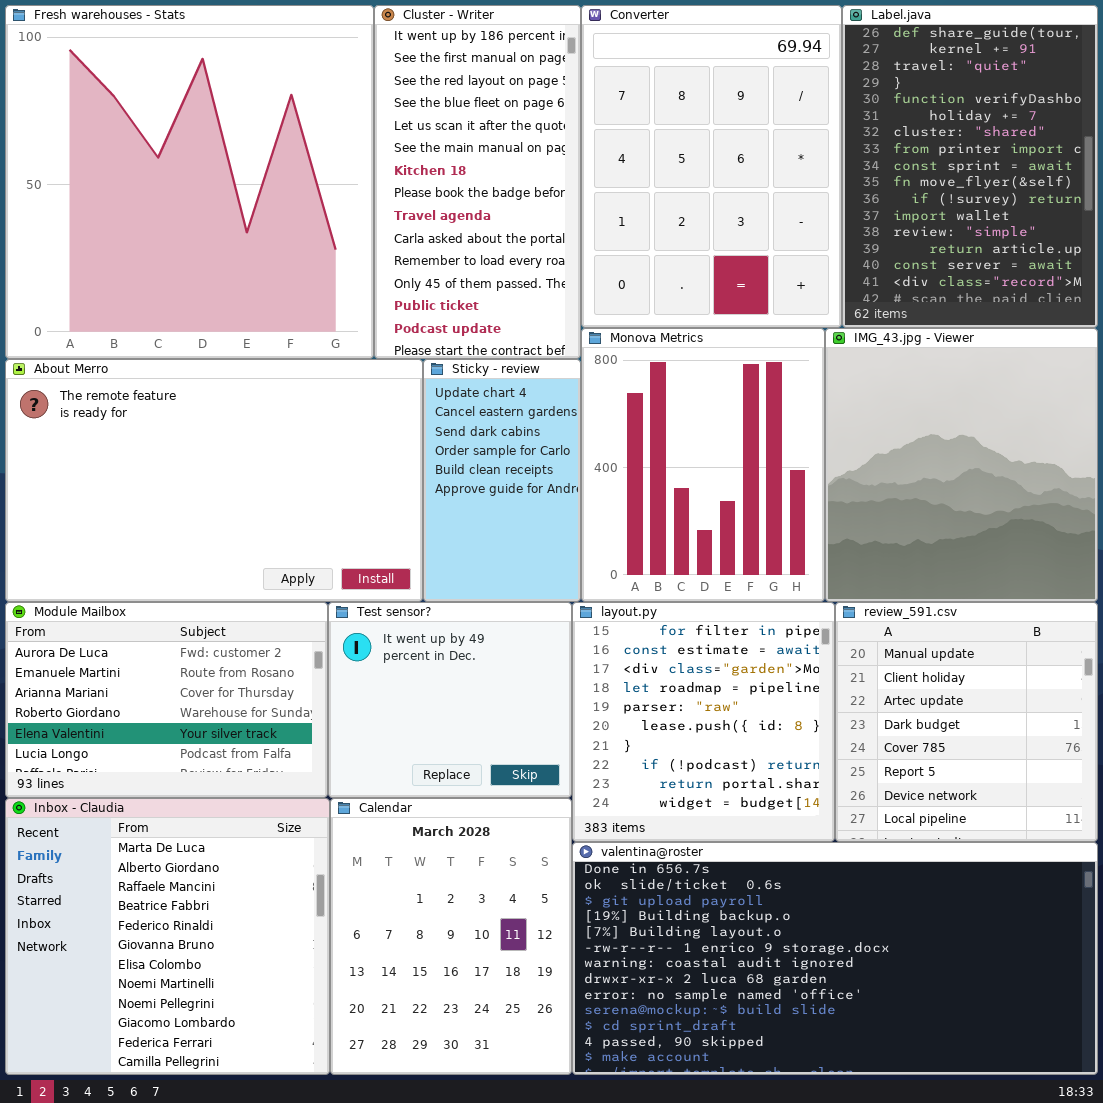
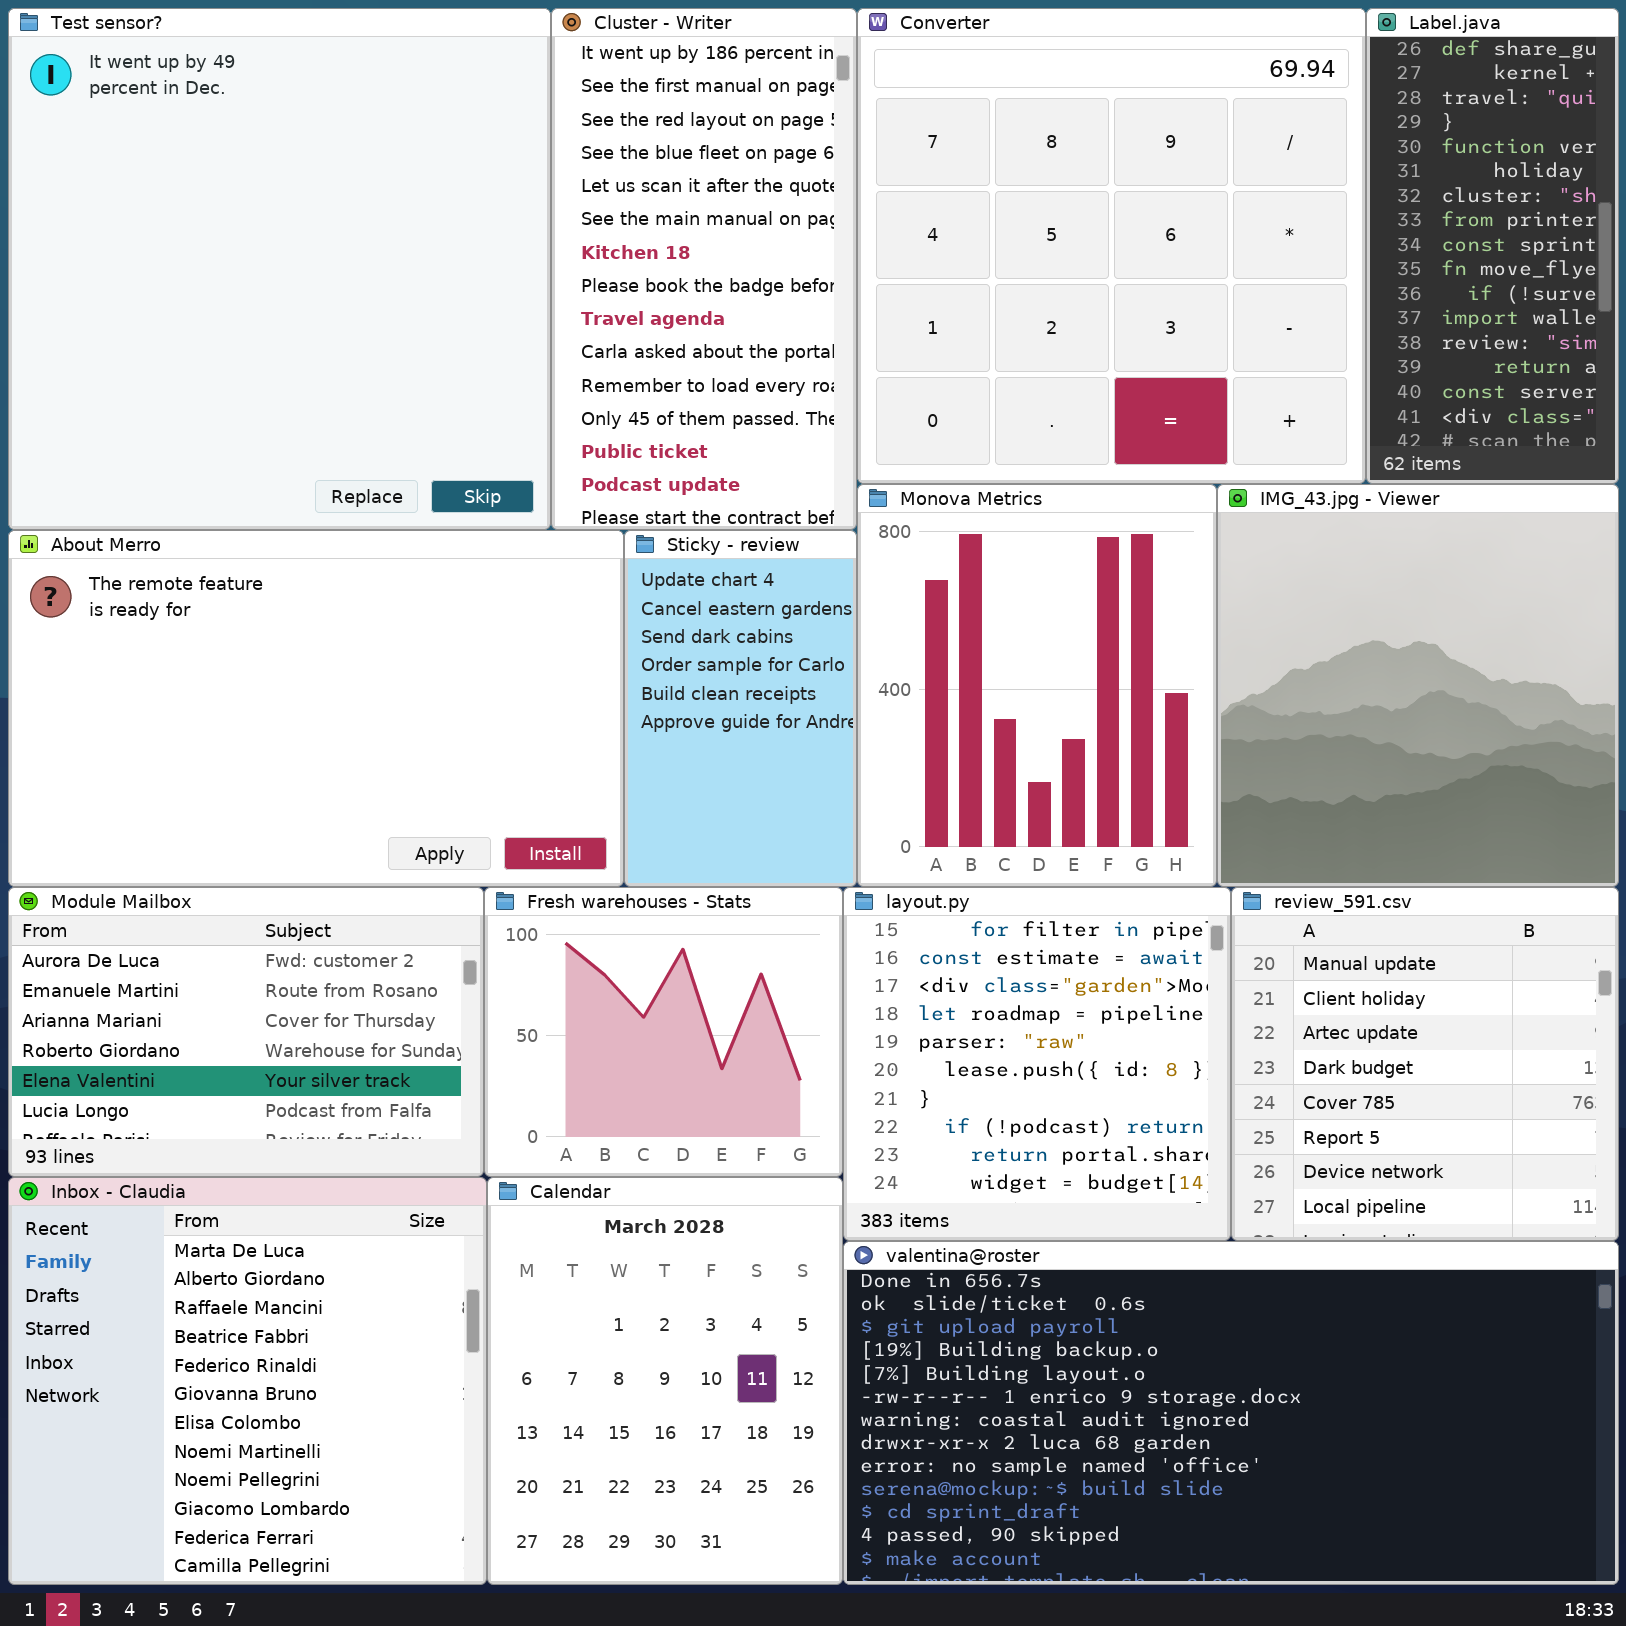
Fresh warehouses - Stats: [5,5,374,359] -> [484,887,843,1177], moved, resized
Converter: [581,5,842,328] -> [857,8,1366,484], resized
Label.java: [842,5,1098,328] -> [1366,8,1619,484], resized
Test sensor?: [328,602,572,798] -> [8,8,551,530], moved, resized

